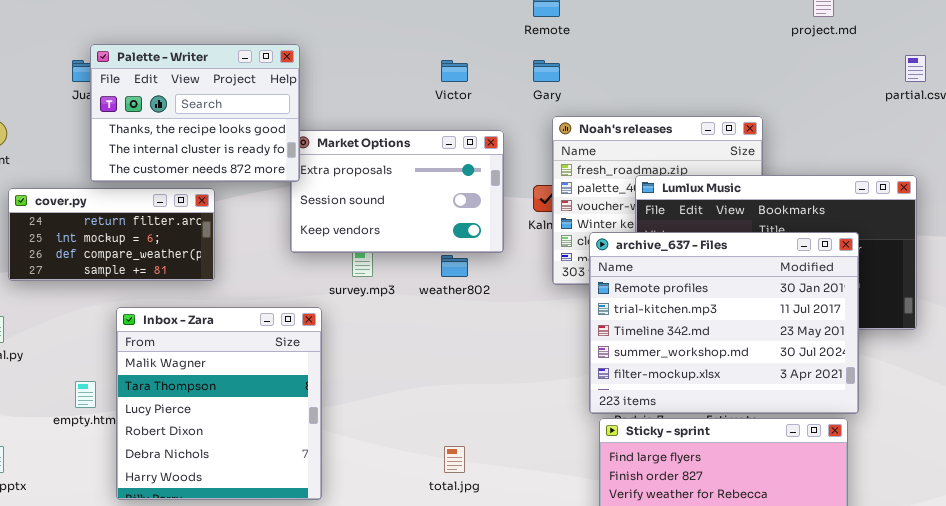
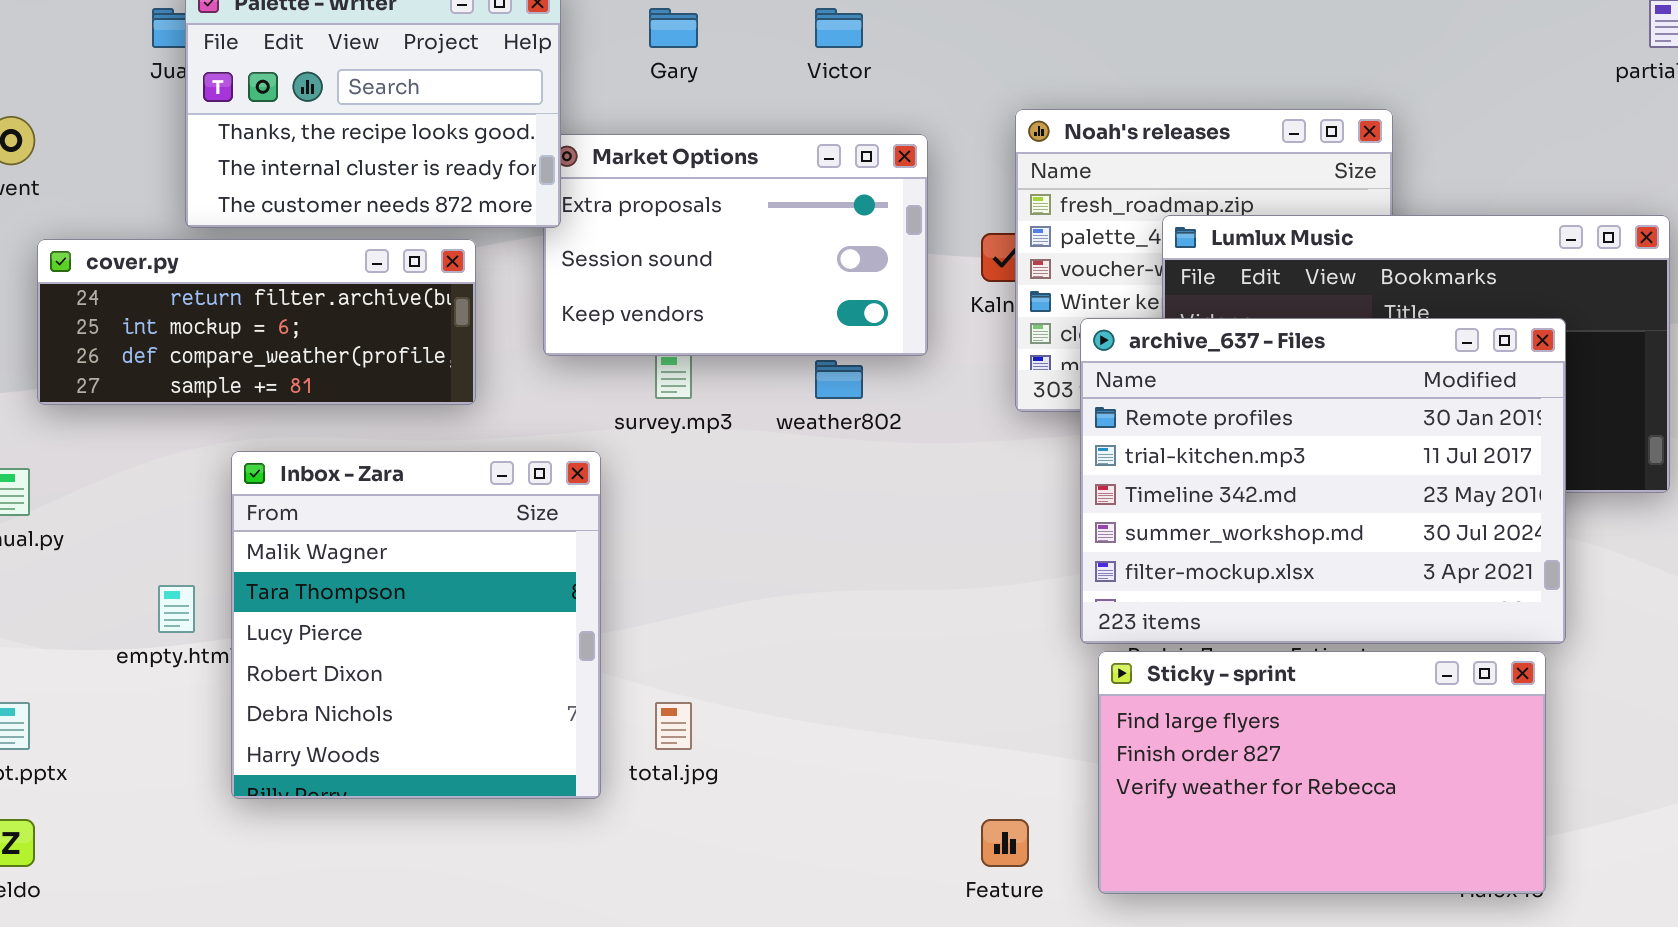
Gary: [533,60,560,82] -> [649,8,698,48], moved
cover.py: [8,188,215,281] -> [37,239,476,405], resized
total.jpg: [444,446,465,473] -> [655,702,692,750], moved

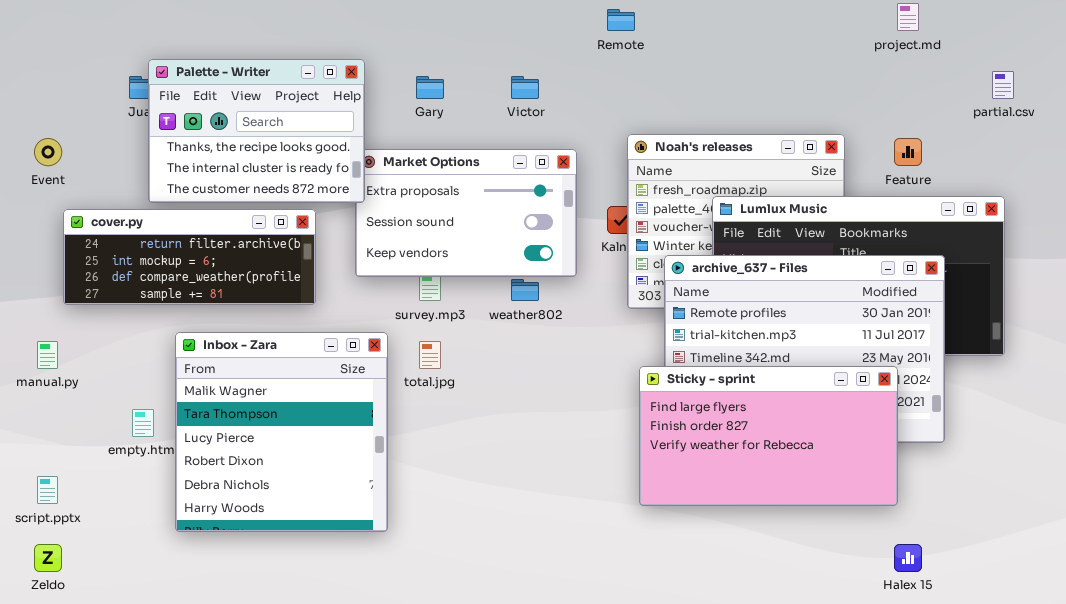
Sticky - sprint: [1098,651,1546,894] -> [639,366,898,506], moved
total.jpg: [655,702,692,750] -> [419,341,441,369], moved
Feature: [981,819,1029,867] -> [894,138,922,166], moved

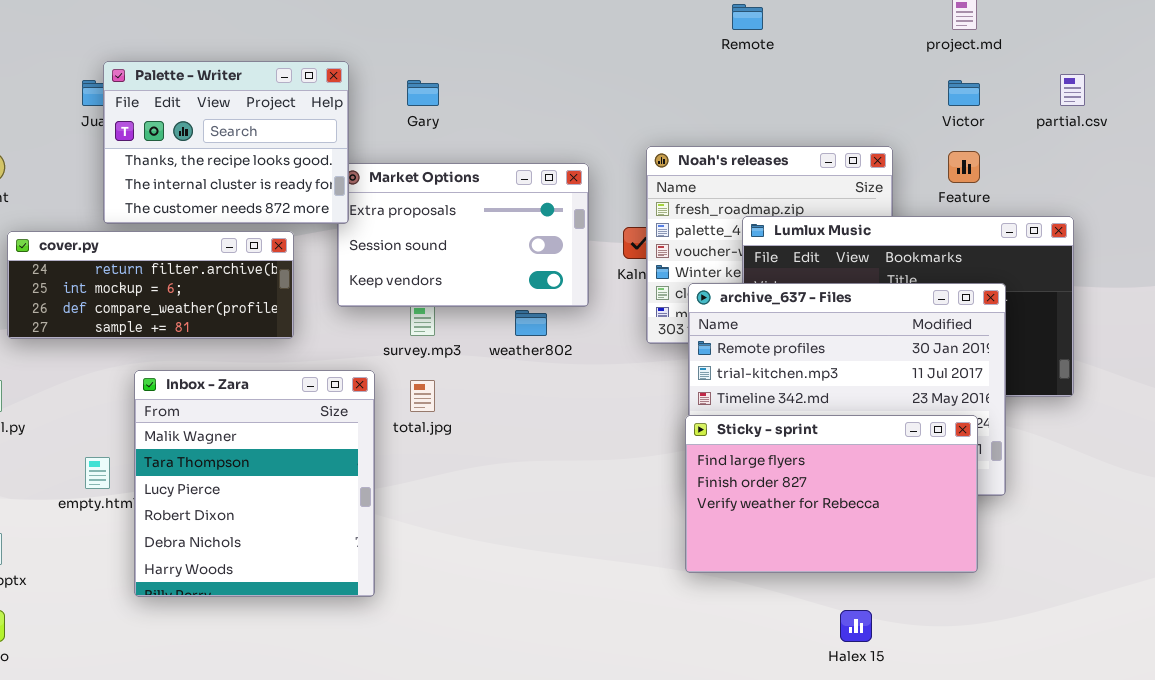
Remote: [607,9,635,31] -> [732,4,763,30], moved
Victor: [511,76,539,99] -> [948,80,980,106], moved
Sticky - sprint: [639,366,898,506] -> [685,415,978,573], moved
Halex 15: [894,544,922,572] -> [840,610,872,642], moved

